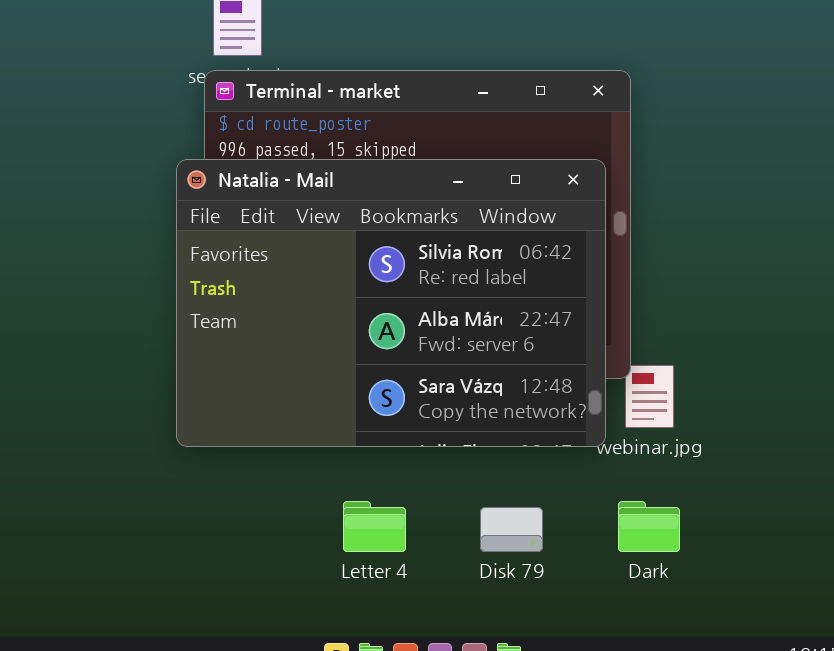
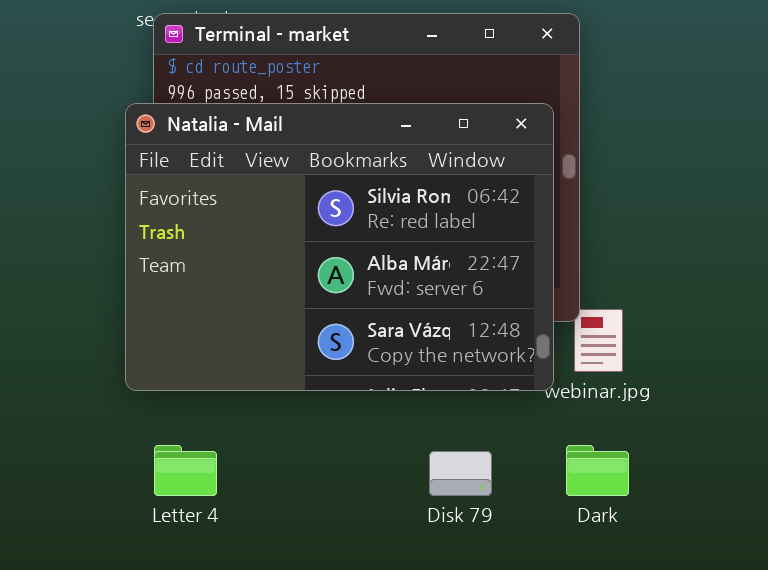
Letter 4: [343,501,406,552] -> [154,445,217,496], moved

